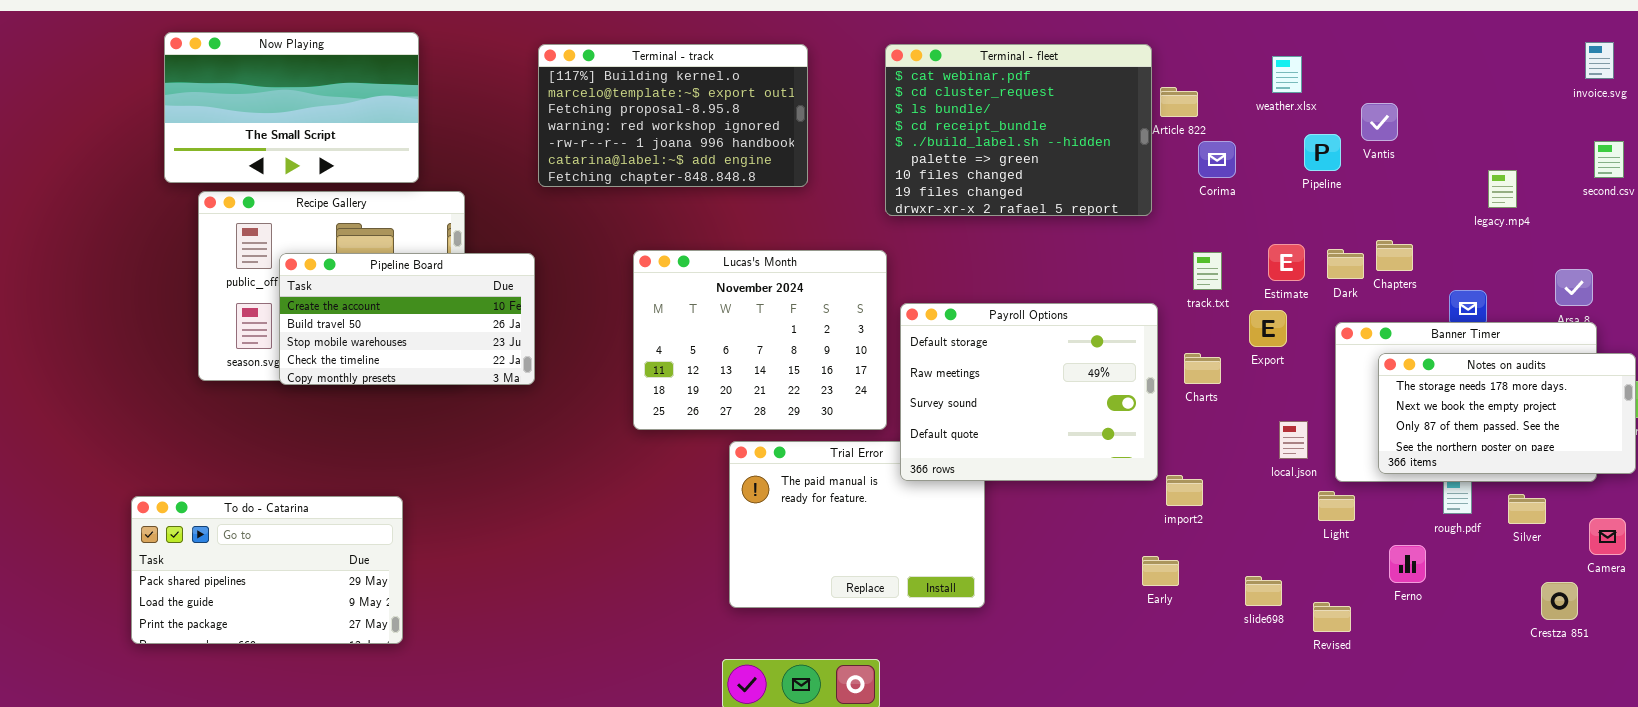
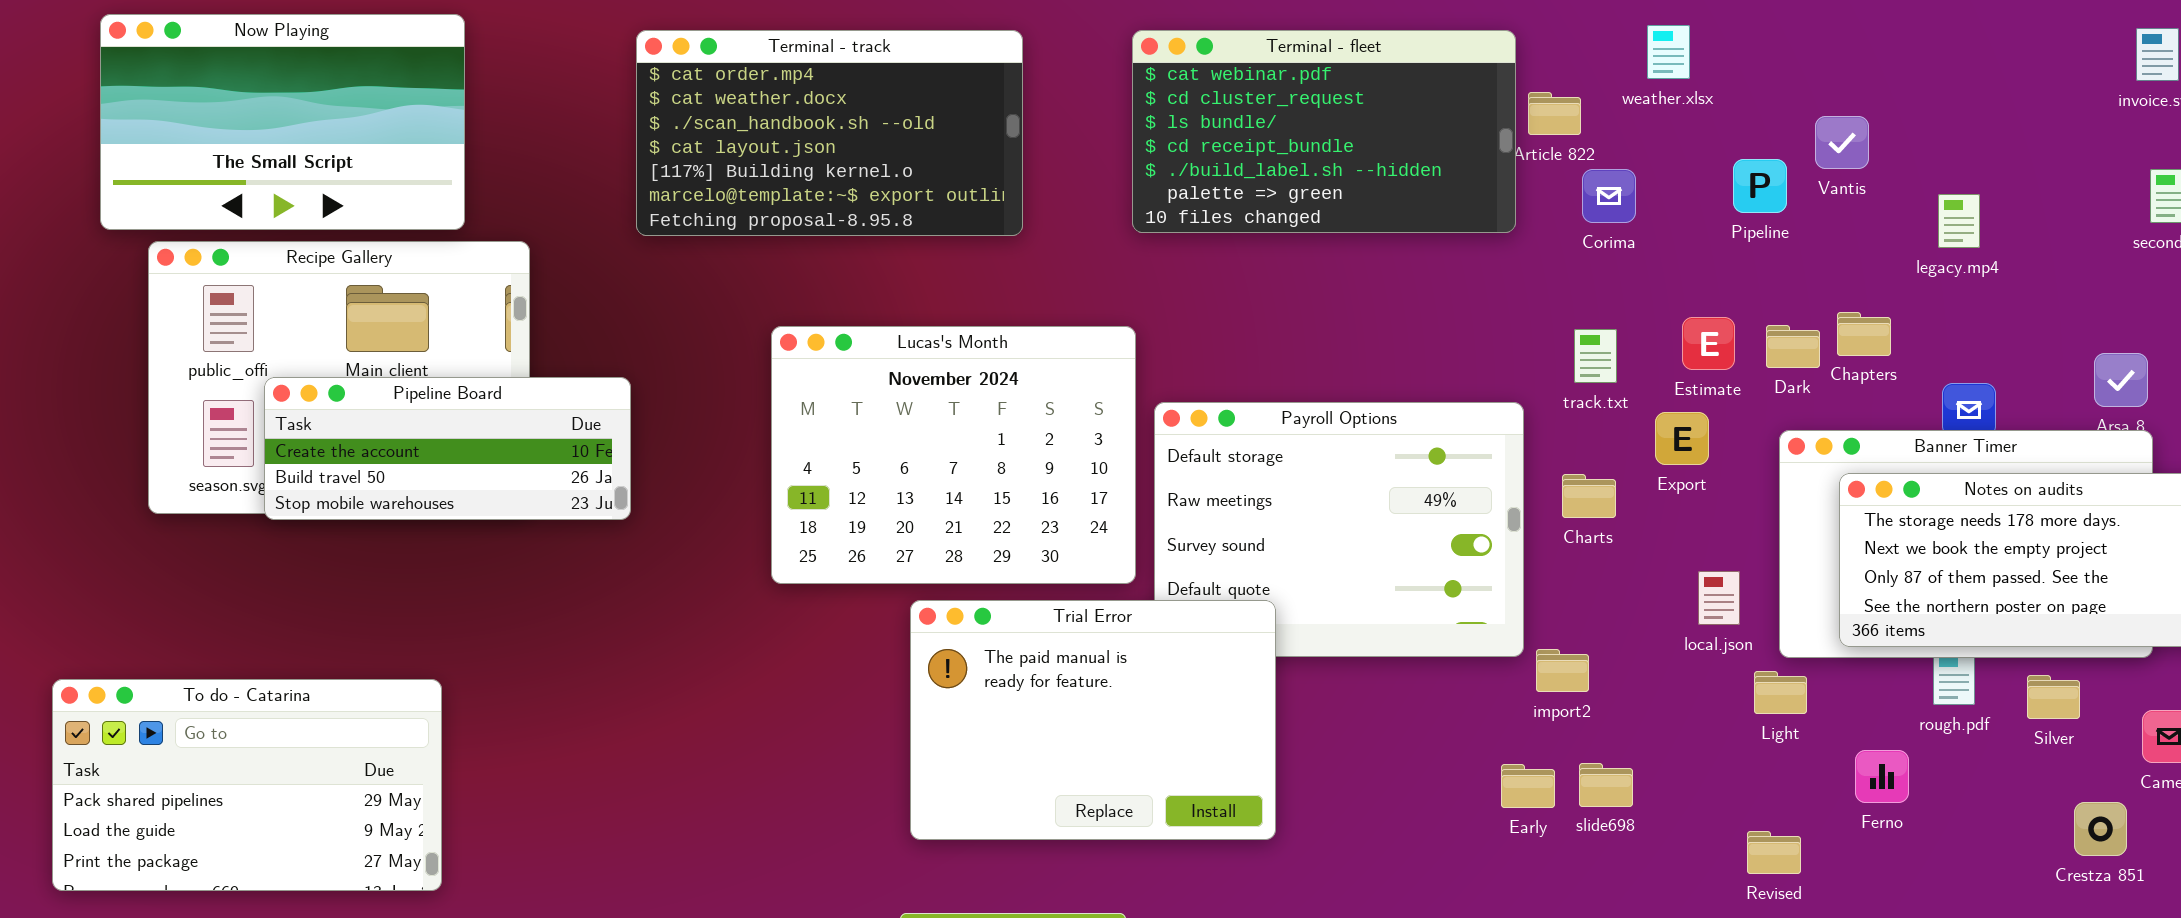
Terminal - track: [538,44,808,187] -> [636,30,1023,236], scrolled up 4 rows
Terminal - fleet: [885,44,1152,216] -> [1132,30,1516,233], resized
weather.xlsx: [1272,56,1302,93] -> [1647,25,1690,79], moved
legacy.mp4: [1488,170,1517,208] -> [1938,194,1980,248], moved
Pipeline Board: [279,253,535,385] -> [264,377,631,520], resized
Trial Error: [729,441,985,608] -> [910,600,1276,840], raised
slide698: [1245,576,1282,606] -> [1579,763,1633,807], moved

